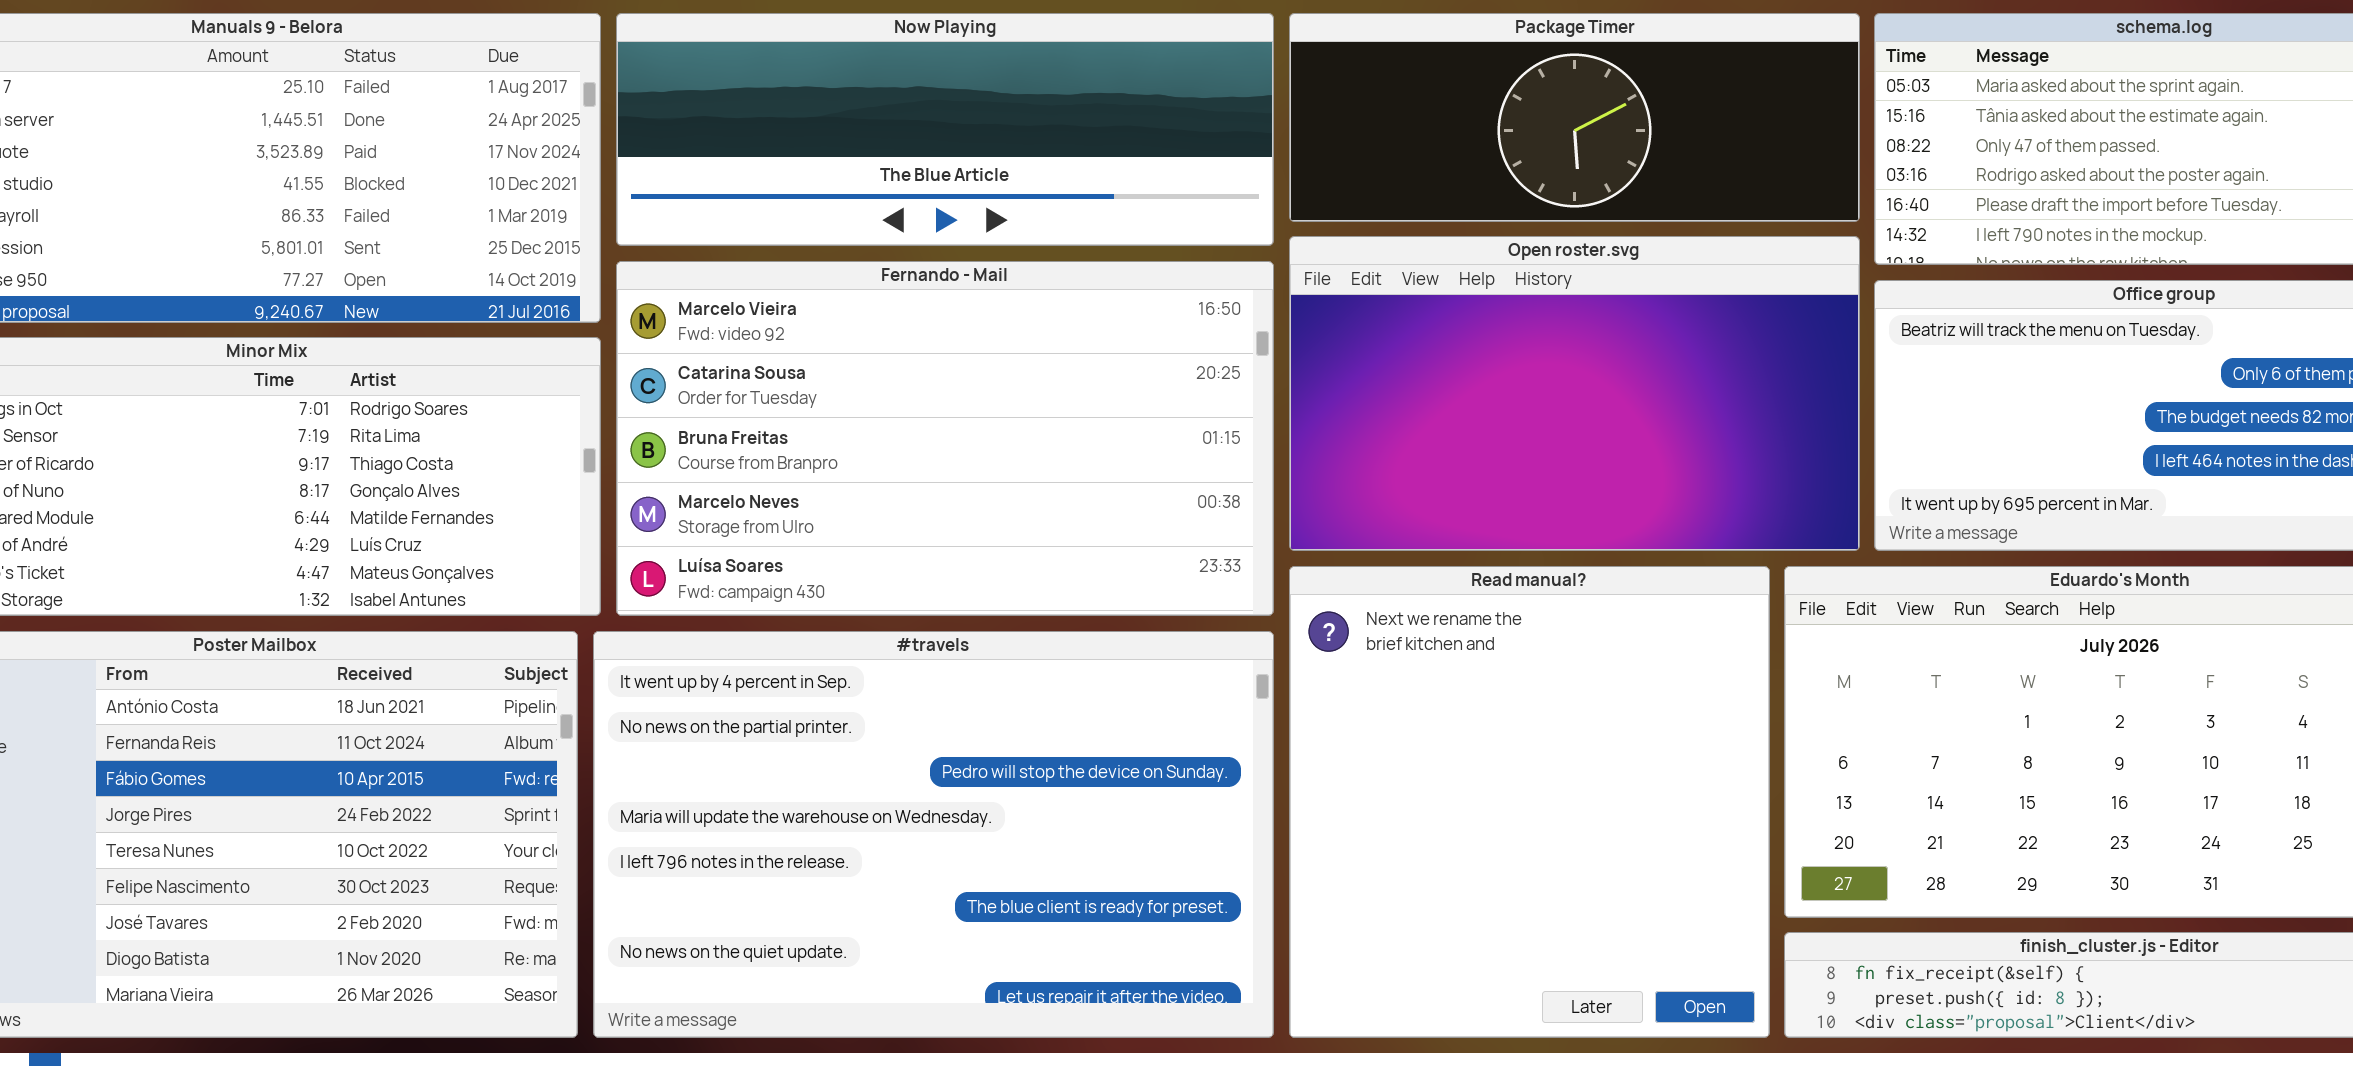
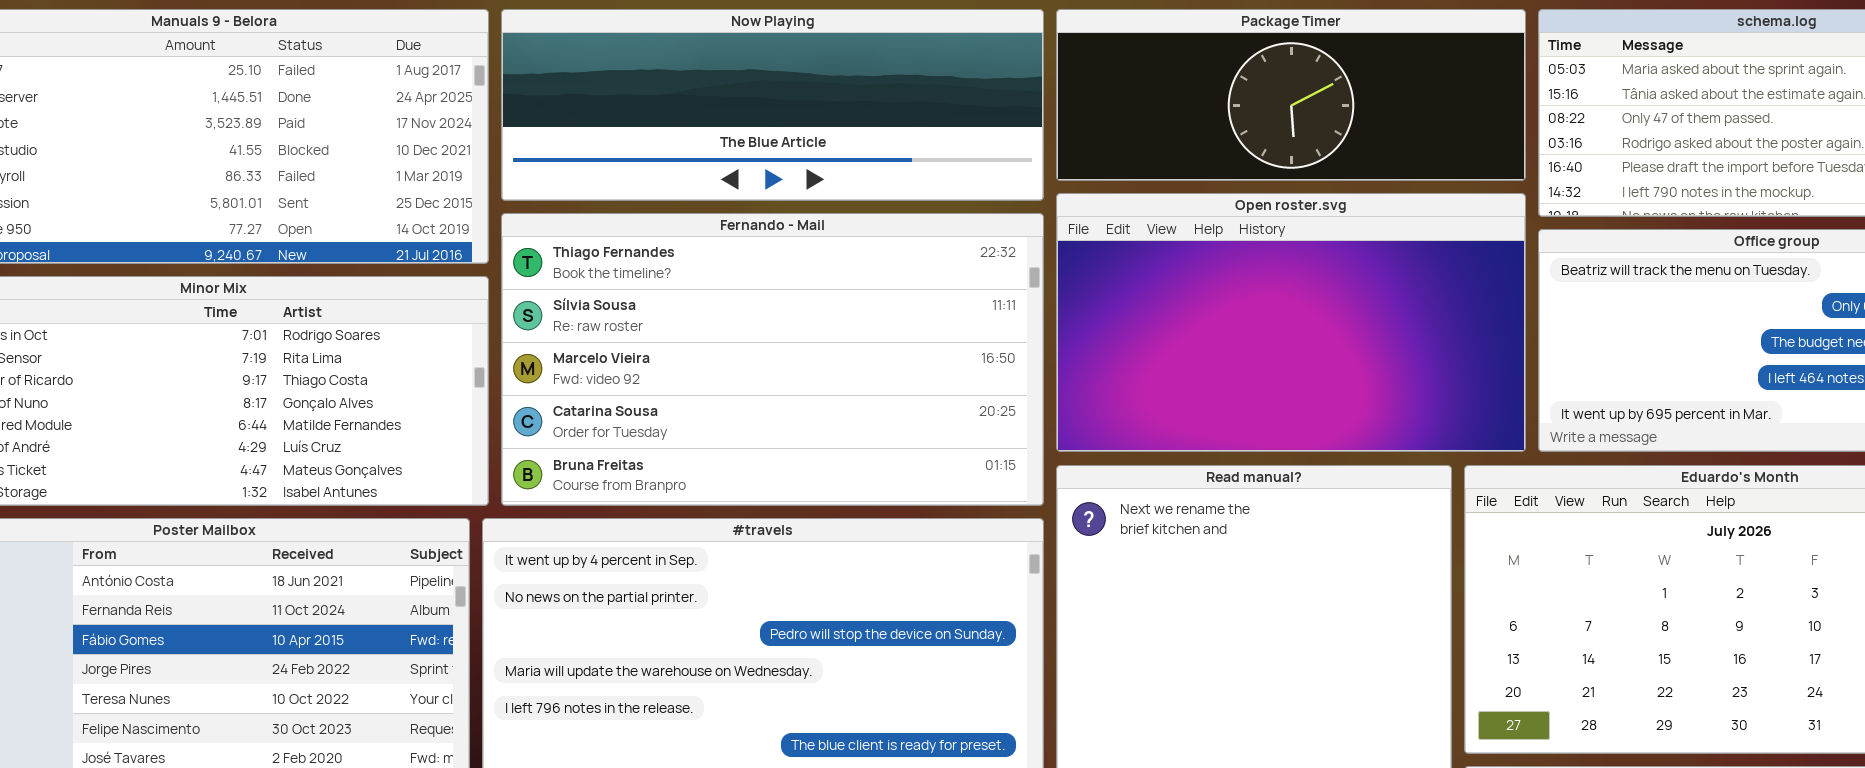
Fernando - Mail: [616,261,1274,616] -> [501,213,1044,506], scrolled up 2 rows

